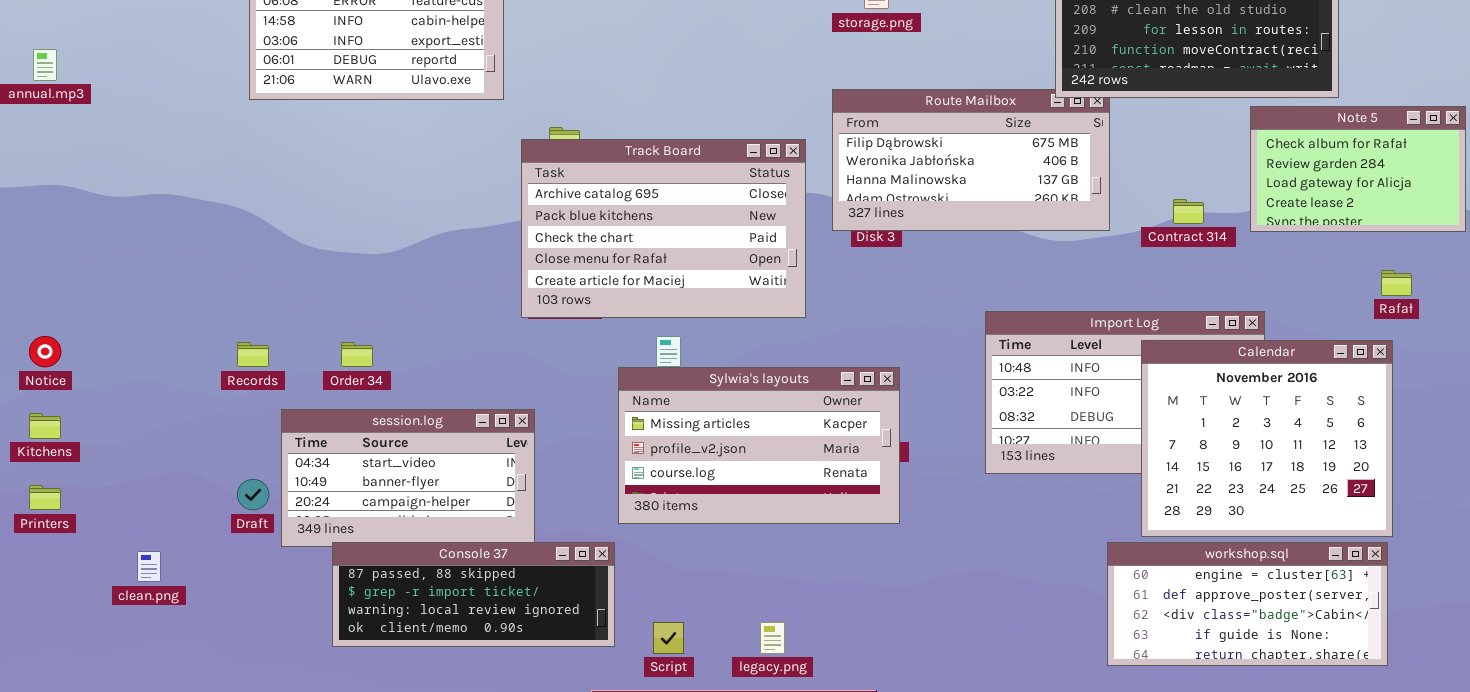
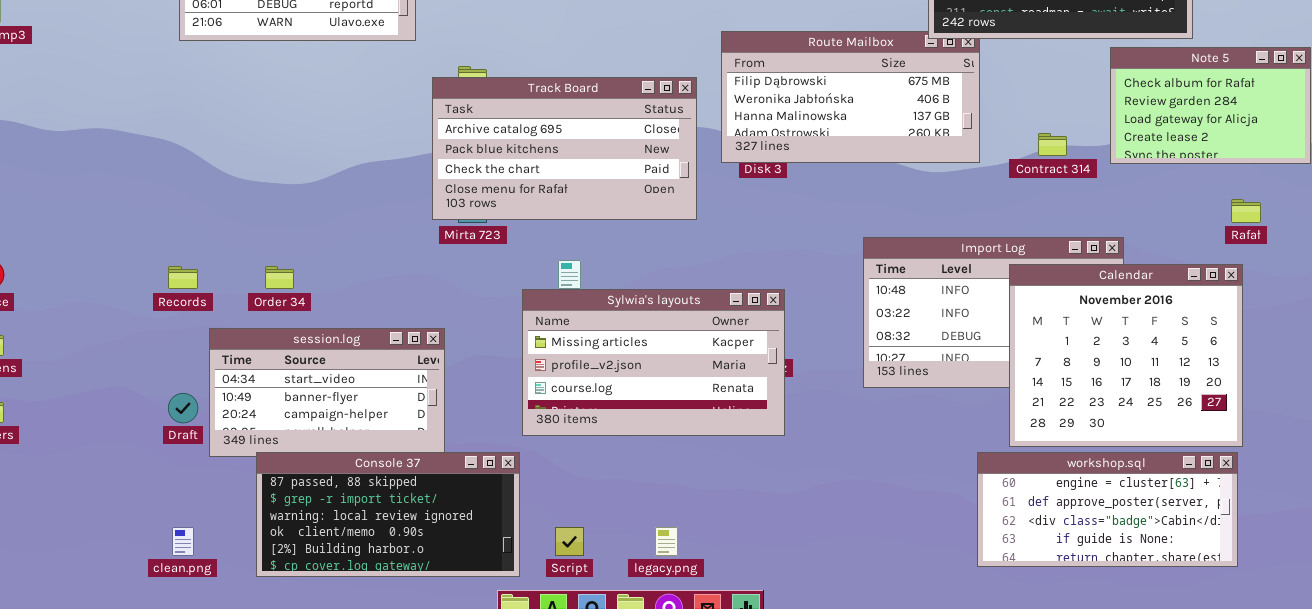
Track Board: [521,139,806,318] -> [432,77,697,220], resized
Console 37: [332,542,615,647] -> [256,452,520,577], resized
clean.png: [137,551,161,582] -> [172,527,194,556], moved

